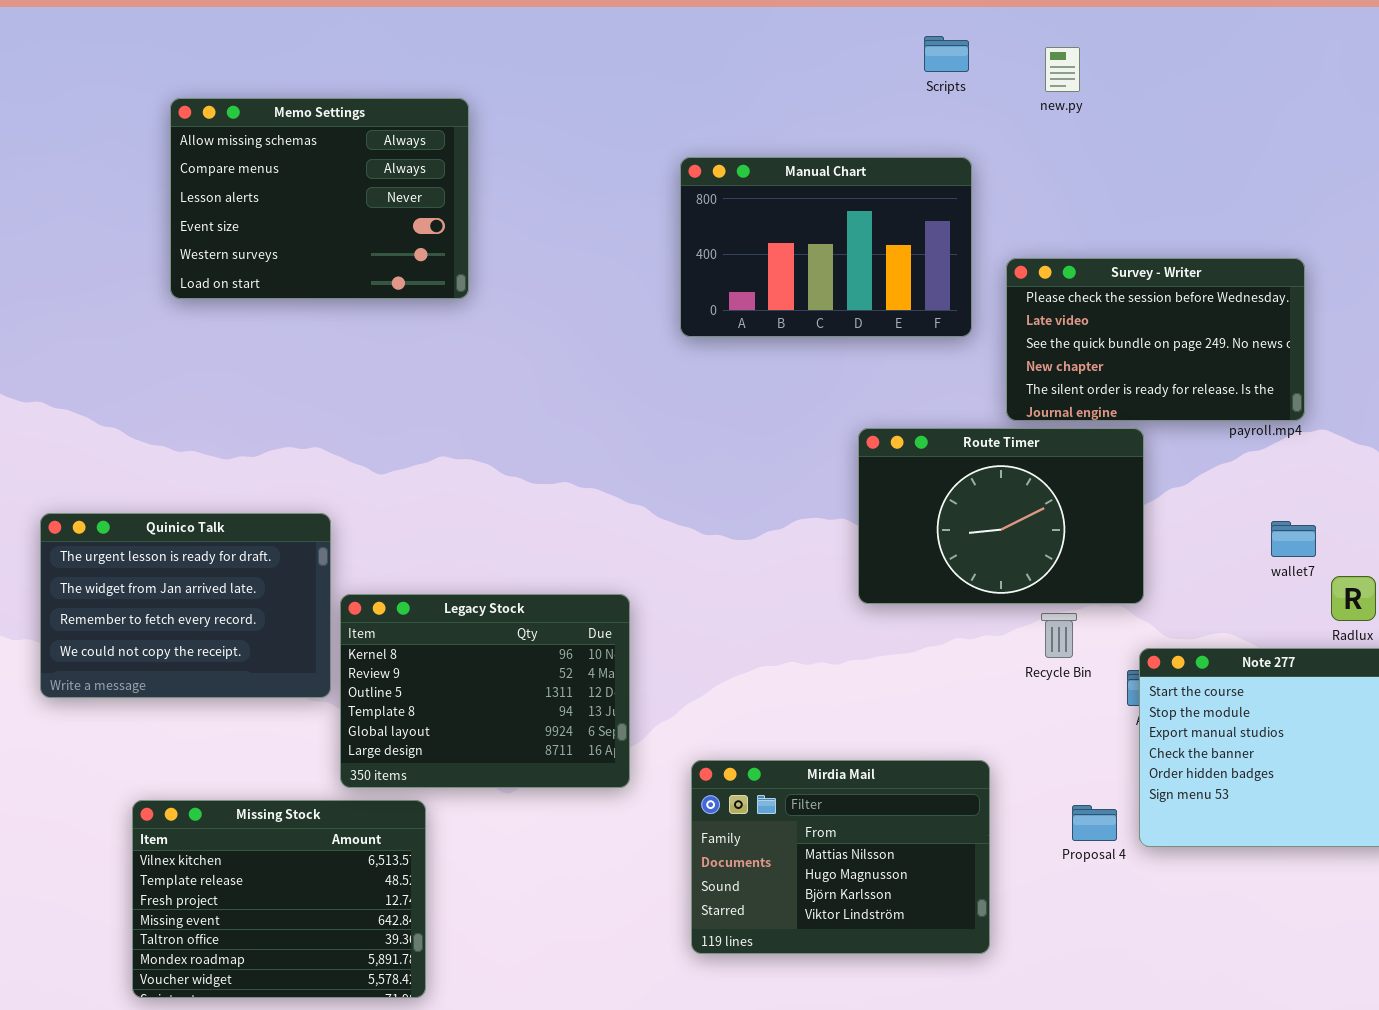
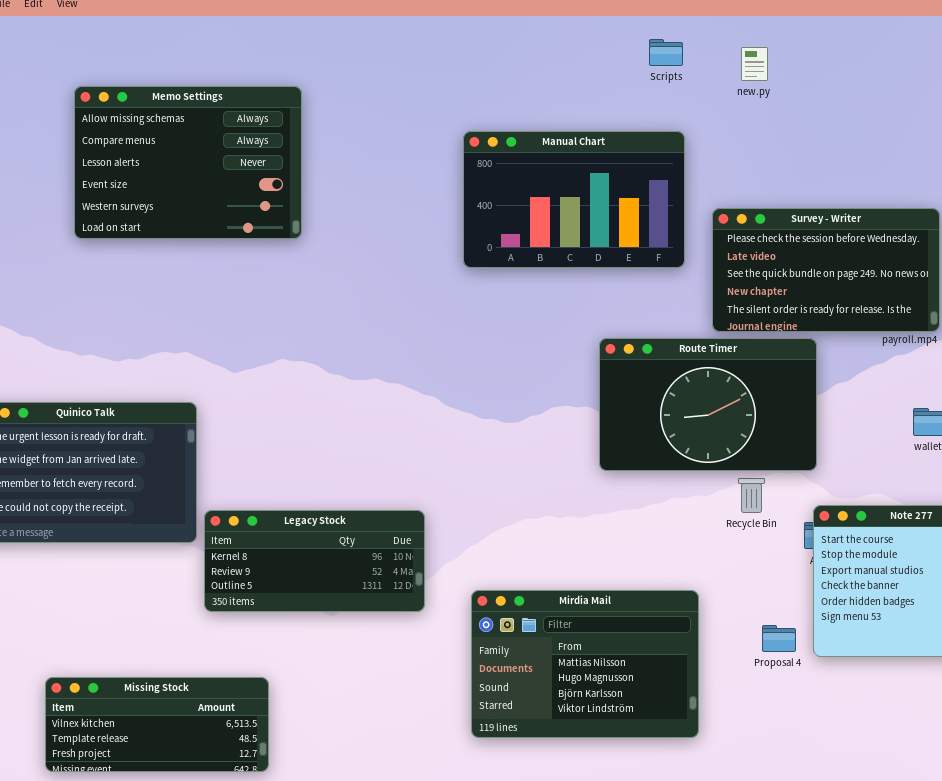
Legacy Stock: [340,594,630,788] -> [204,510,425,612], resized
Missing Stock: [132,800,426,998] -> [45,677,269,772], resized

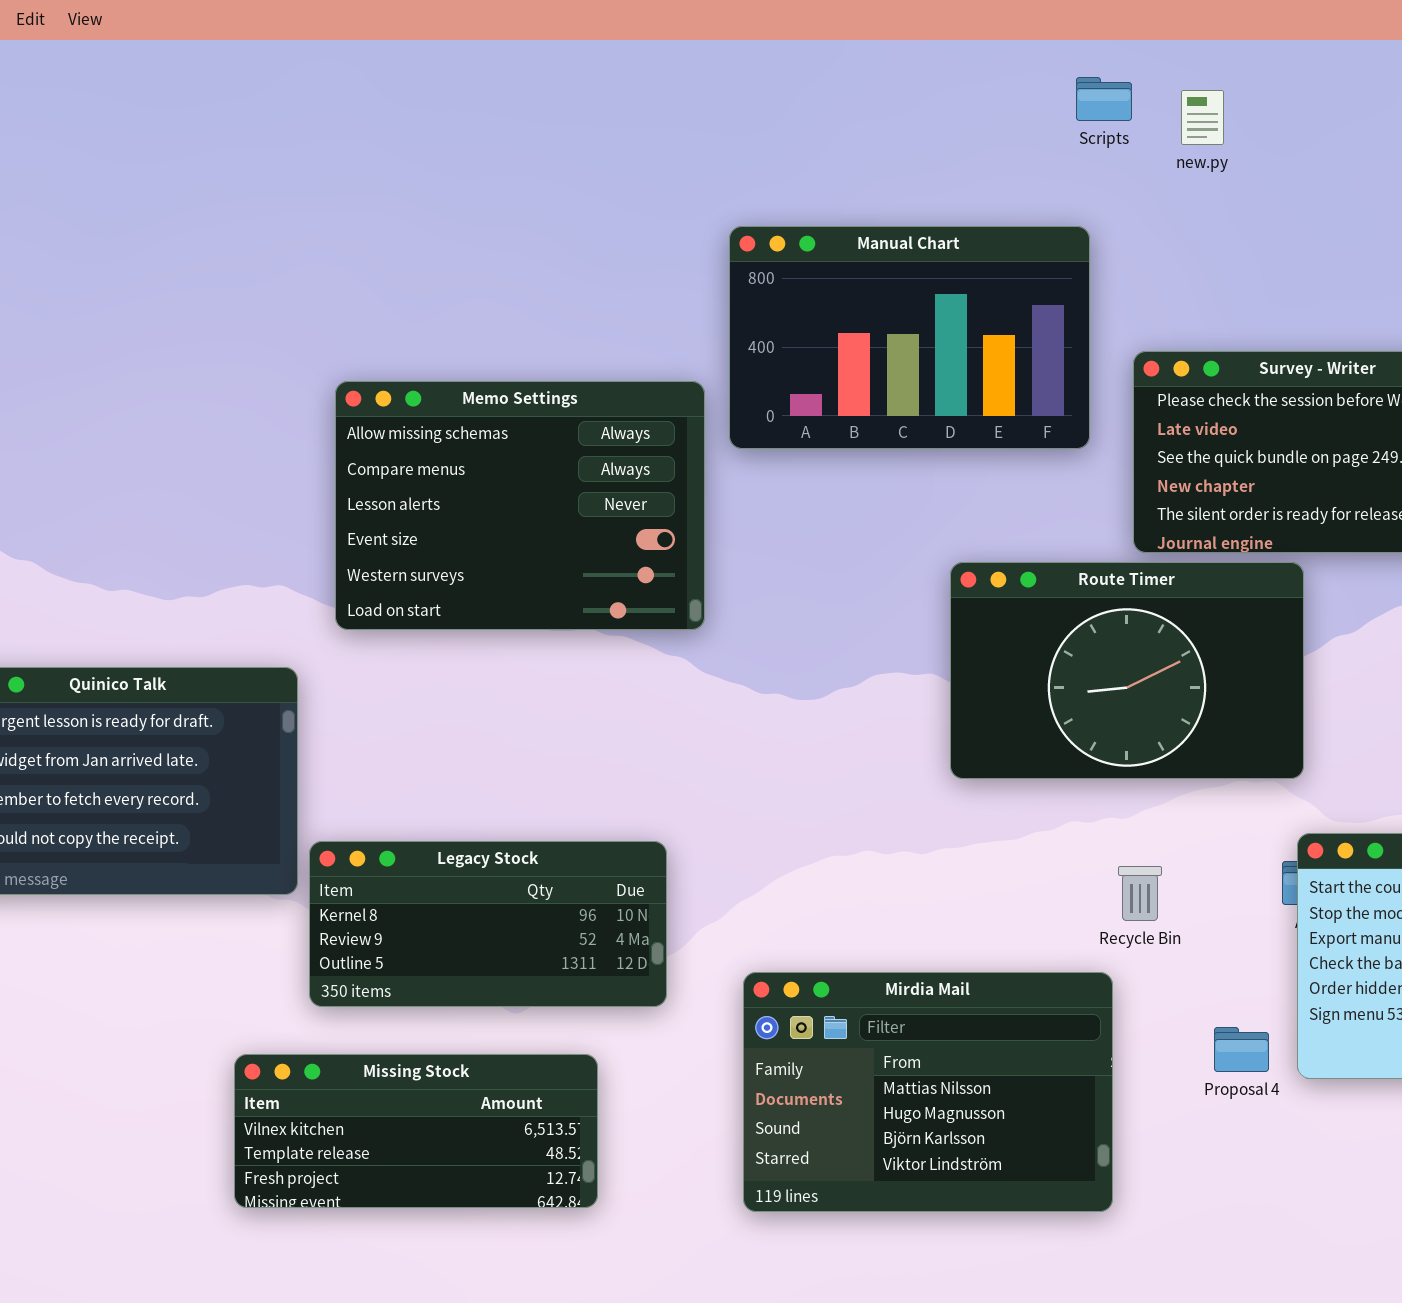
Scripts: [649,39,683,66] -> [1076,77,1132,121], moved
Memo Settings: [74,86,302,239] -> [335,381,705,630], moved
Recycle Bin: [738,478,765,513] -> [1118,866,1162,921], moved
Missing Stock: [45,677,269,772] -> [234,1054,598,1208], moved

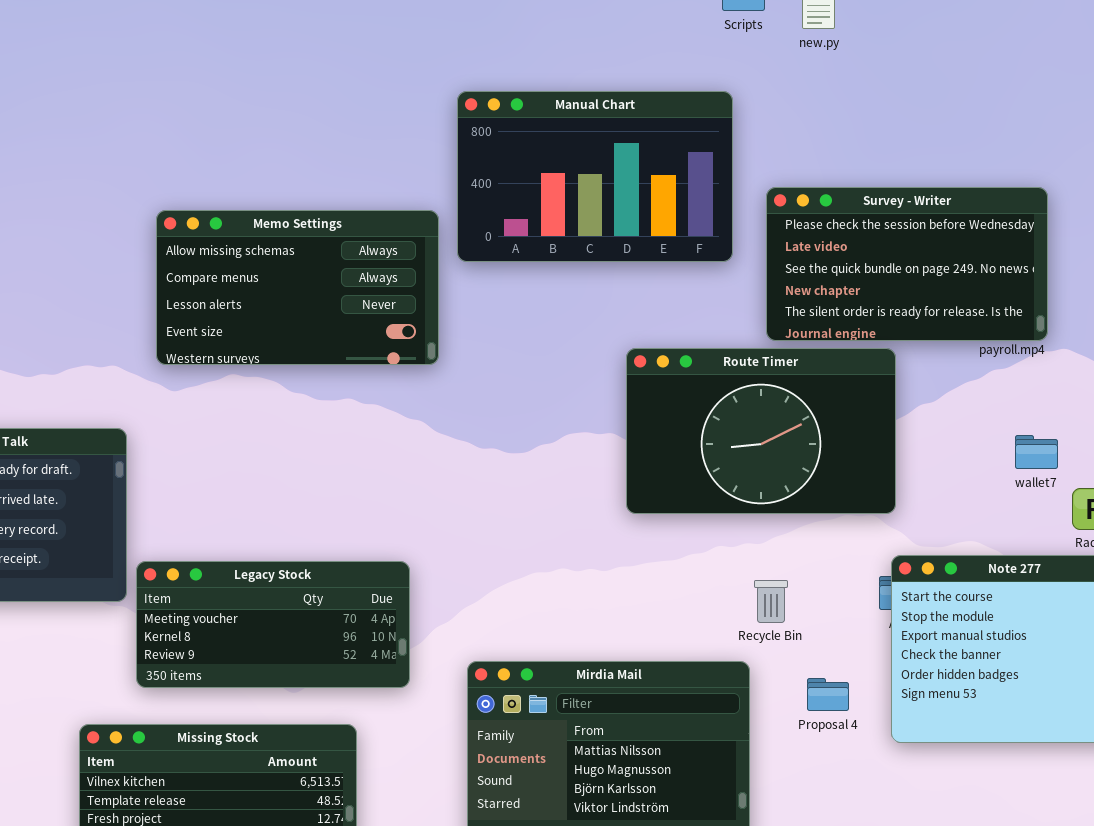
Memo Settings: [335,381,705,630] -> [156,210,439,365], resized
Legacy Stock: [309,841,667,1007] -> [136,561,410,688], scrolled up 1 row
Proposal 4: [1214,1027,1269,1072] -> [807,678,849,711], moved

